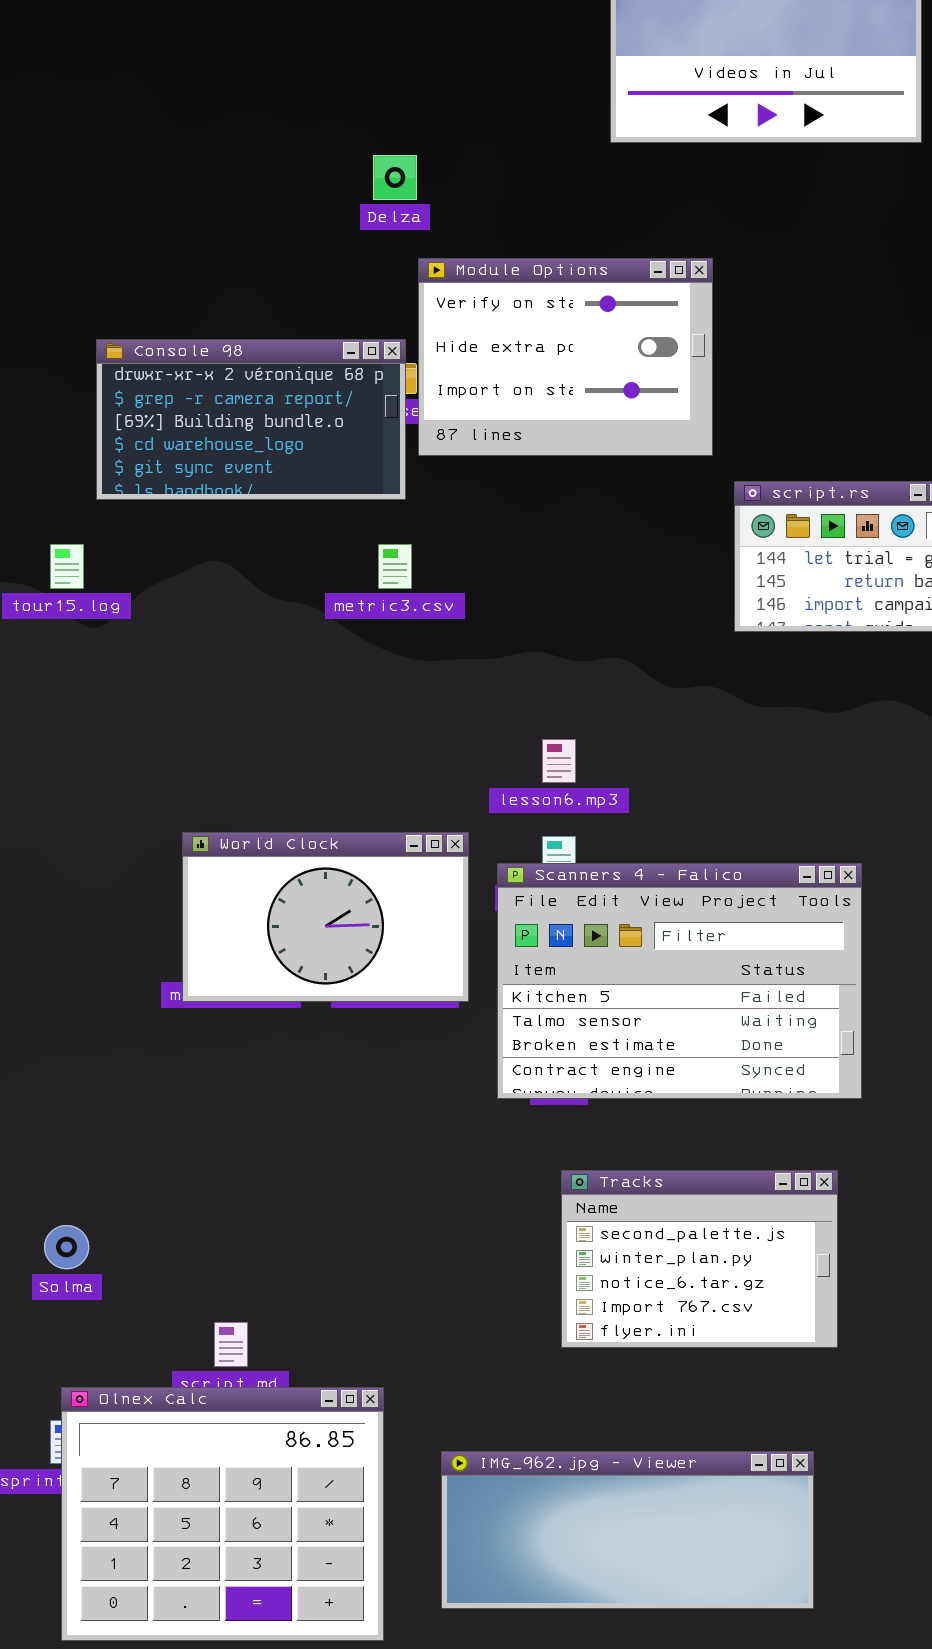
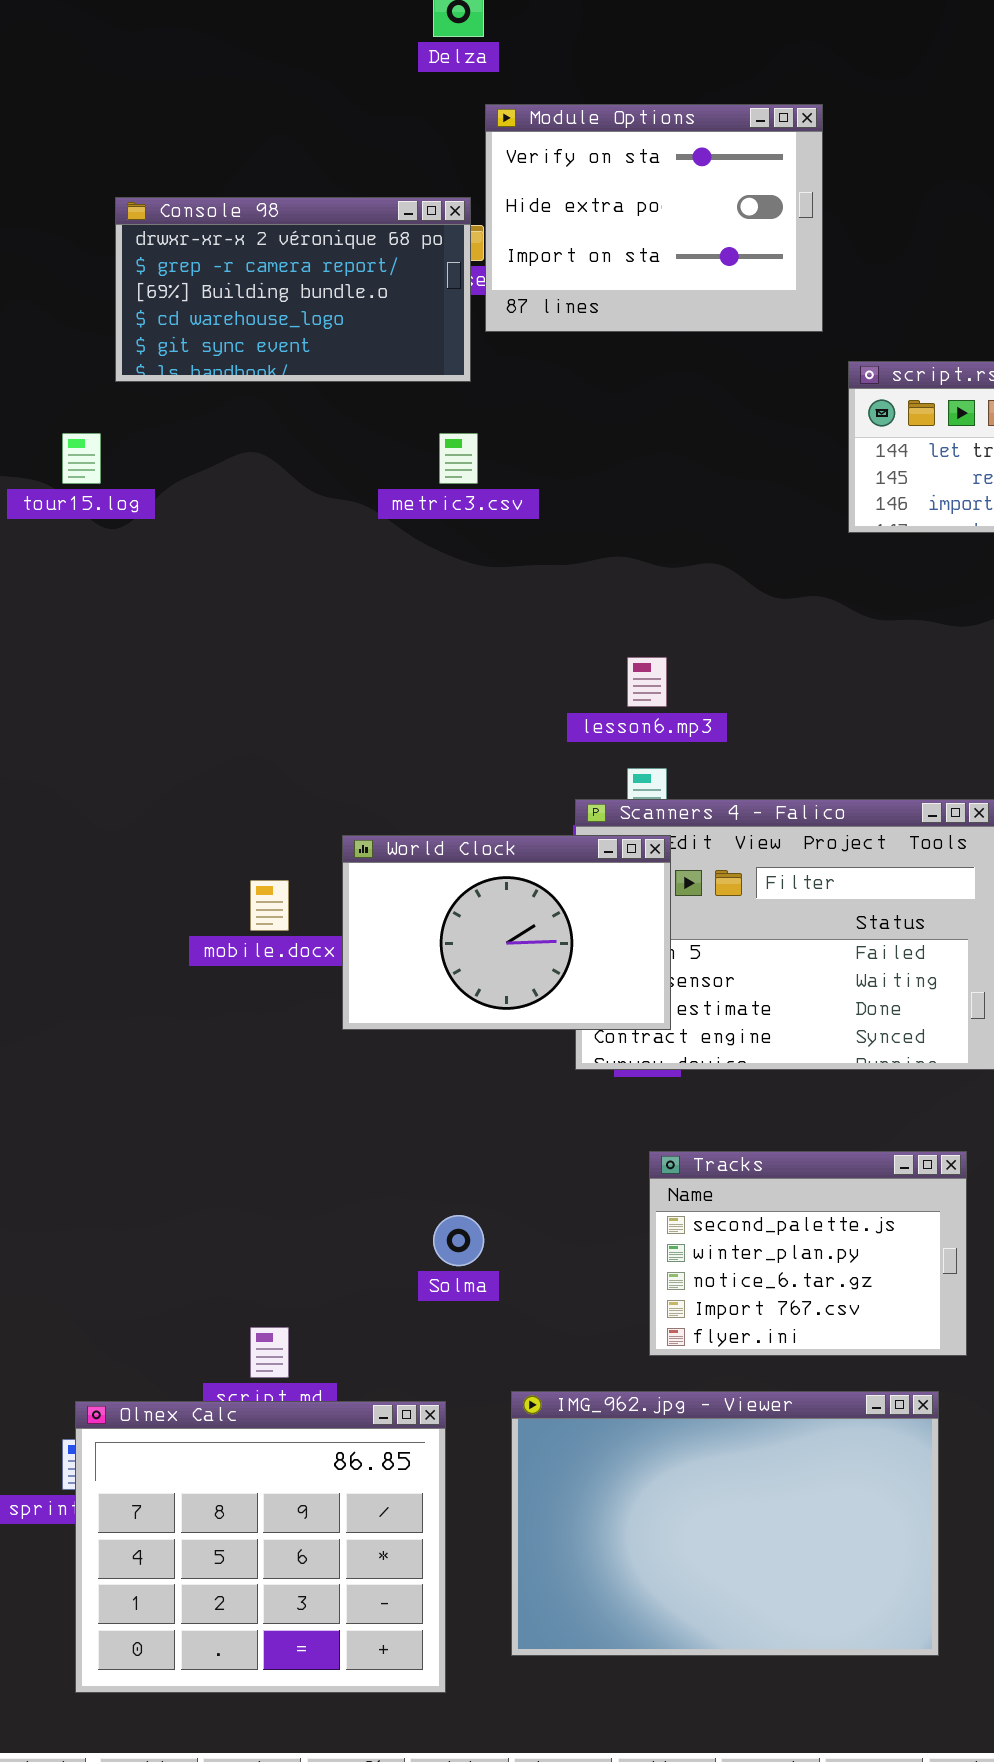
World Clock: [182,832,469,1002] -> [342,835,671,1030], moved
Solma: [44,1225,89,1269] -> [433,1215,484,1266], moved
IMG_962.jpg - Viewer: [441,1451,814,1609] -> [511,1391,939,1656], resized

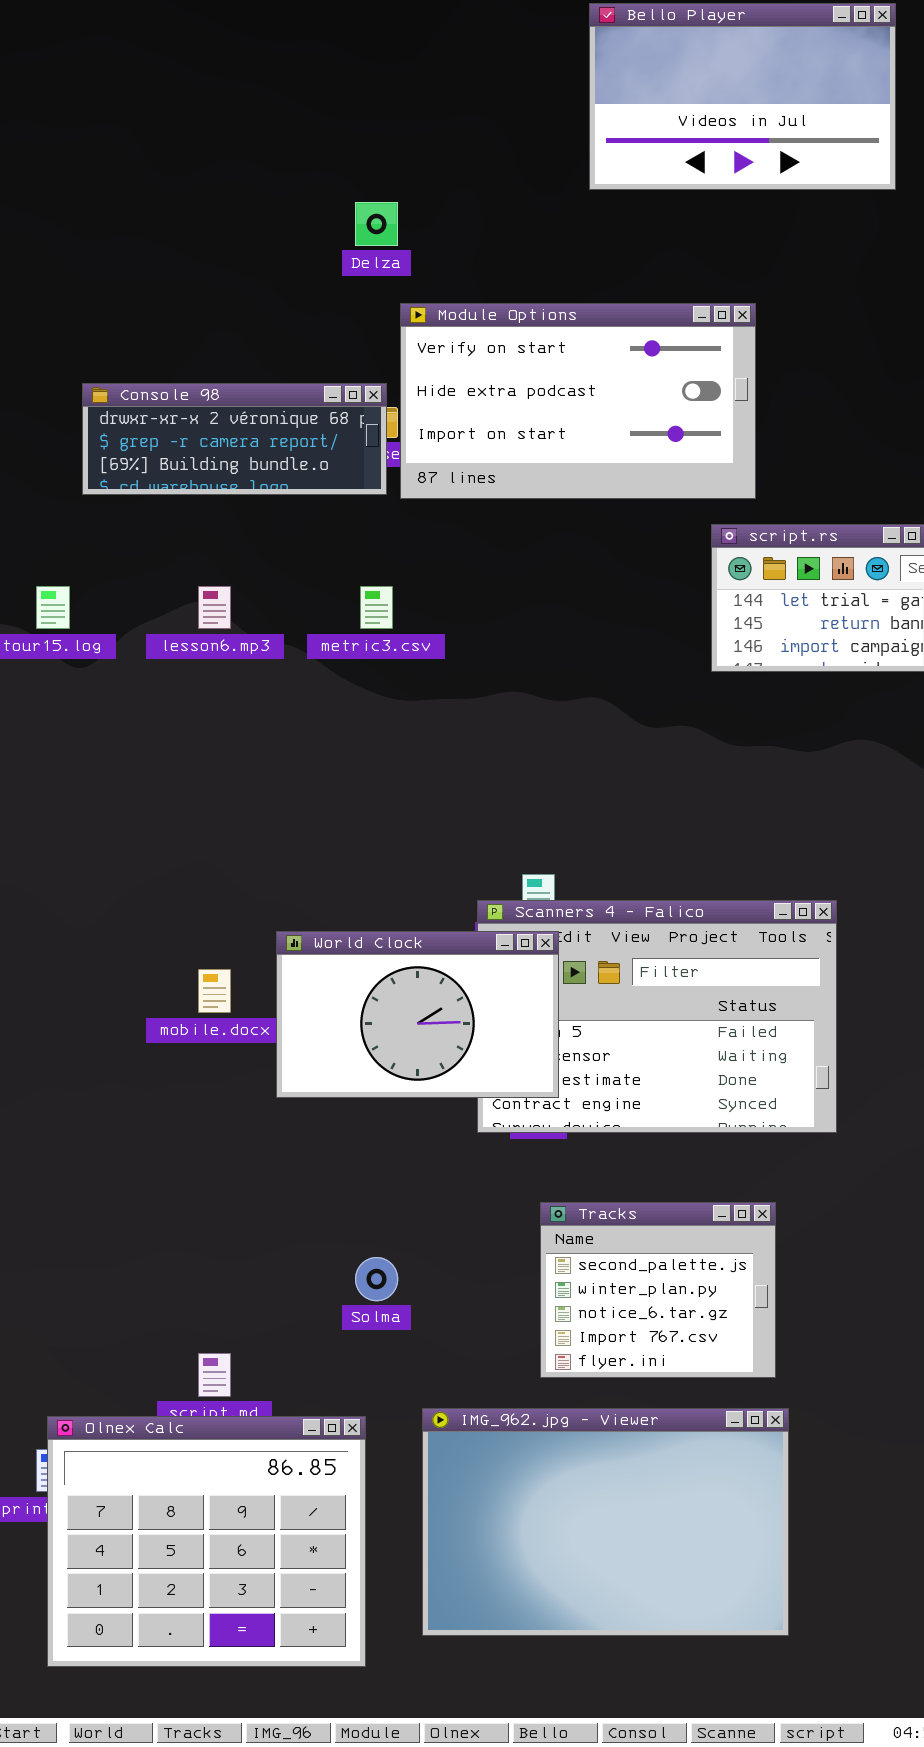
Module Options: [485,104,823,332] -> [400,303,756,499], resized
Console 98: [115,197,471,382] -> [82,383,387,495], resized
lesson6.mp3: [627,657,667,707] -> [198,586,231,629], moved
Tracks: [649,1151,967,1356] -> [540,1202,776,1378], resized

